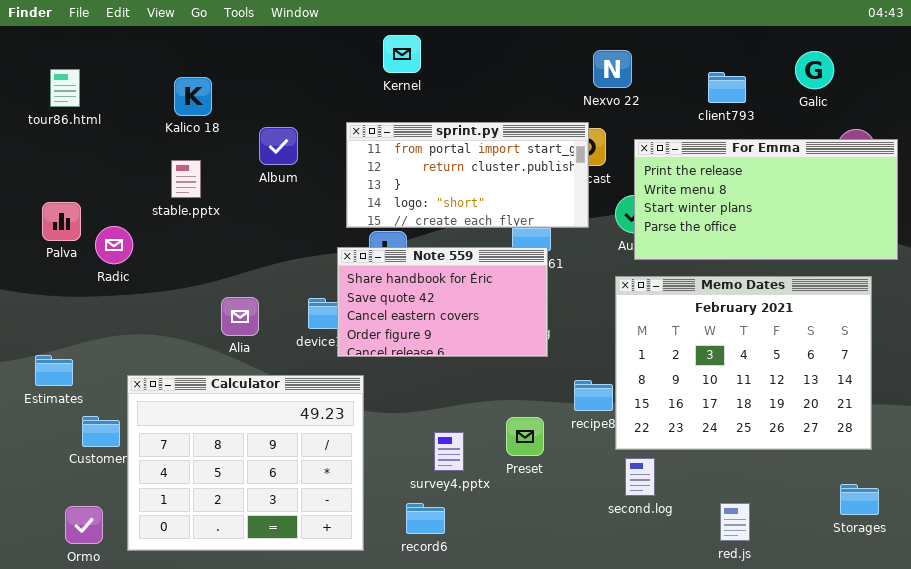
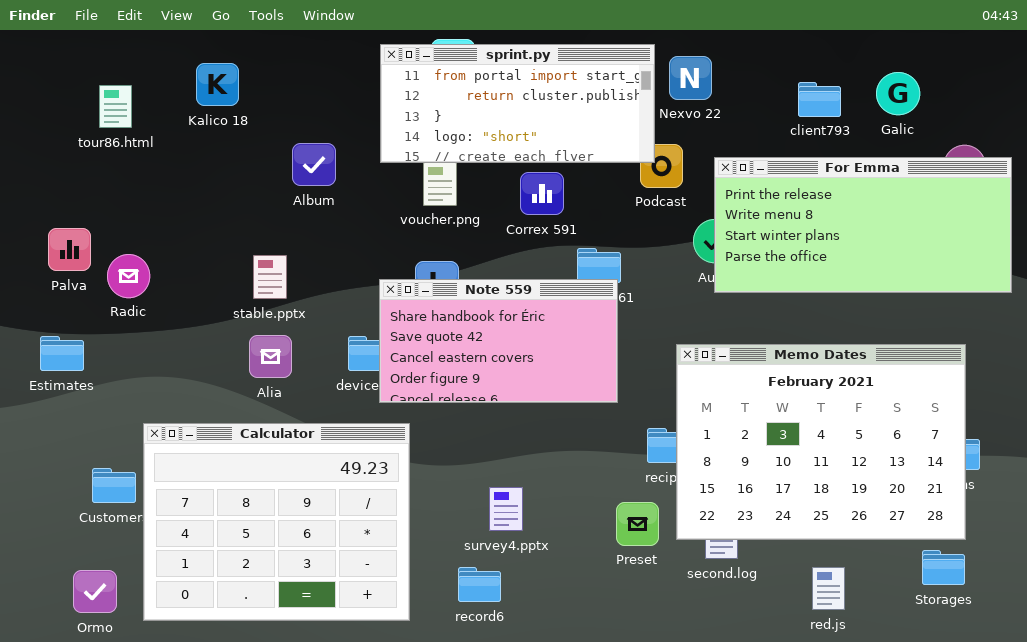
Galic: [795,51,834,89] -> [876,72,920,115], moved
tour86.html: [50,69,80,107] -> [99,85,132,128], moved
Kalico 18: [174,77,212,116] -> [196,63,239,106], moved
sprint.py: [346,122,589,228] -> [380,44,655,163], moved
stable.pptx: [171,160,201,198] -> [253,255,287,299], moved
Memo Dates: [615,276,872,450] -> [676,344,966,540], moved
Estimates: [35,355,73,386] -> [40,336,84,371], moved
Preset: [506,417,544,456] -> [616,502,659,546], moved
Storages: [840,484,879,515] -> [922,550,965,585], moved

